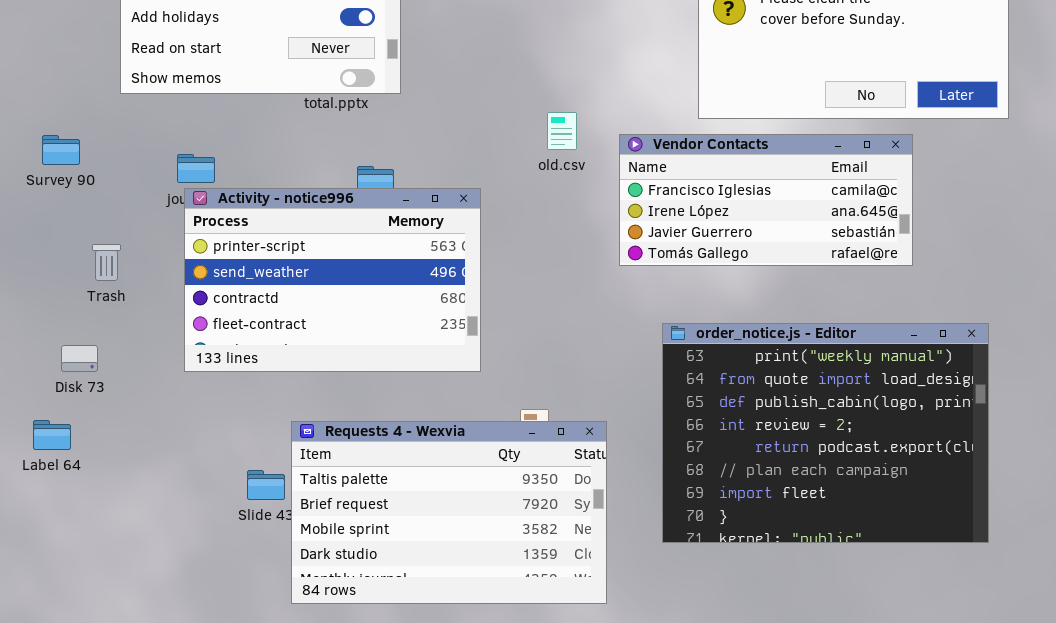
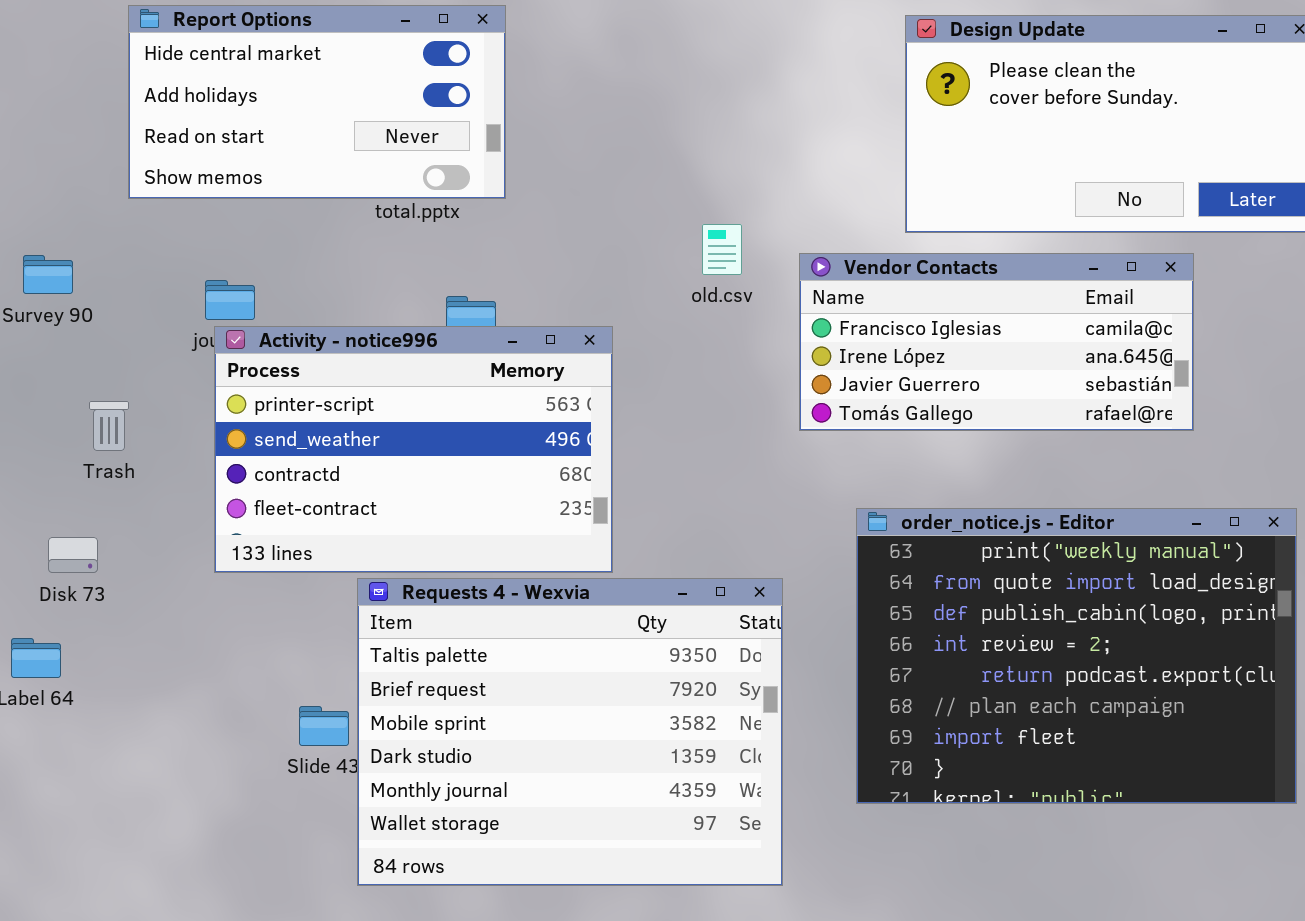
Requests 4 - Wexvia: [291,421,607,604] -> [357,578,783,886], resized

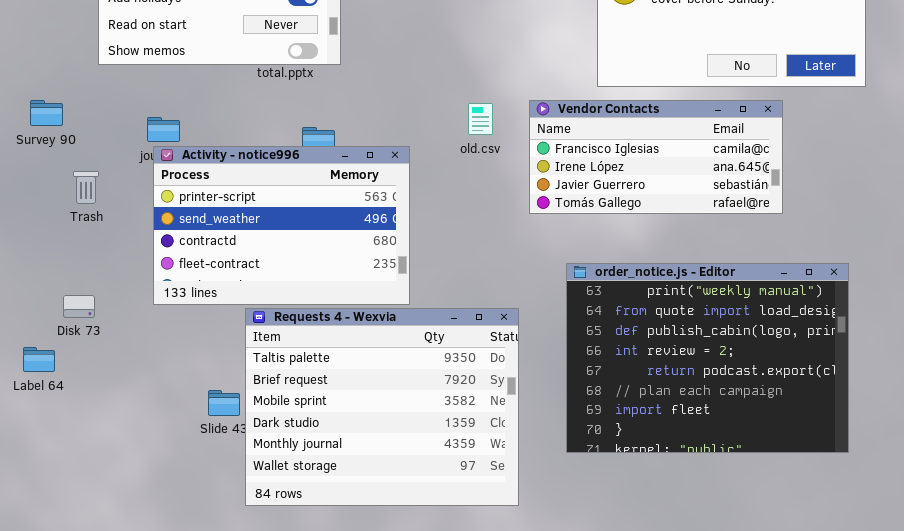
old.csv: [702,224,742,275] -> [468,103,493,135], moved
Trash: [89,401,129,451] -> [73,171,99,204], moved
Disk 73: [48,537,98,573] -> [63,295,95,318], moved

